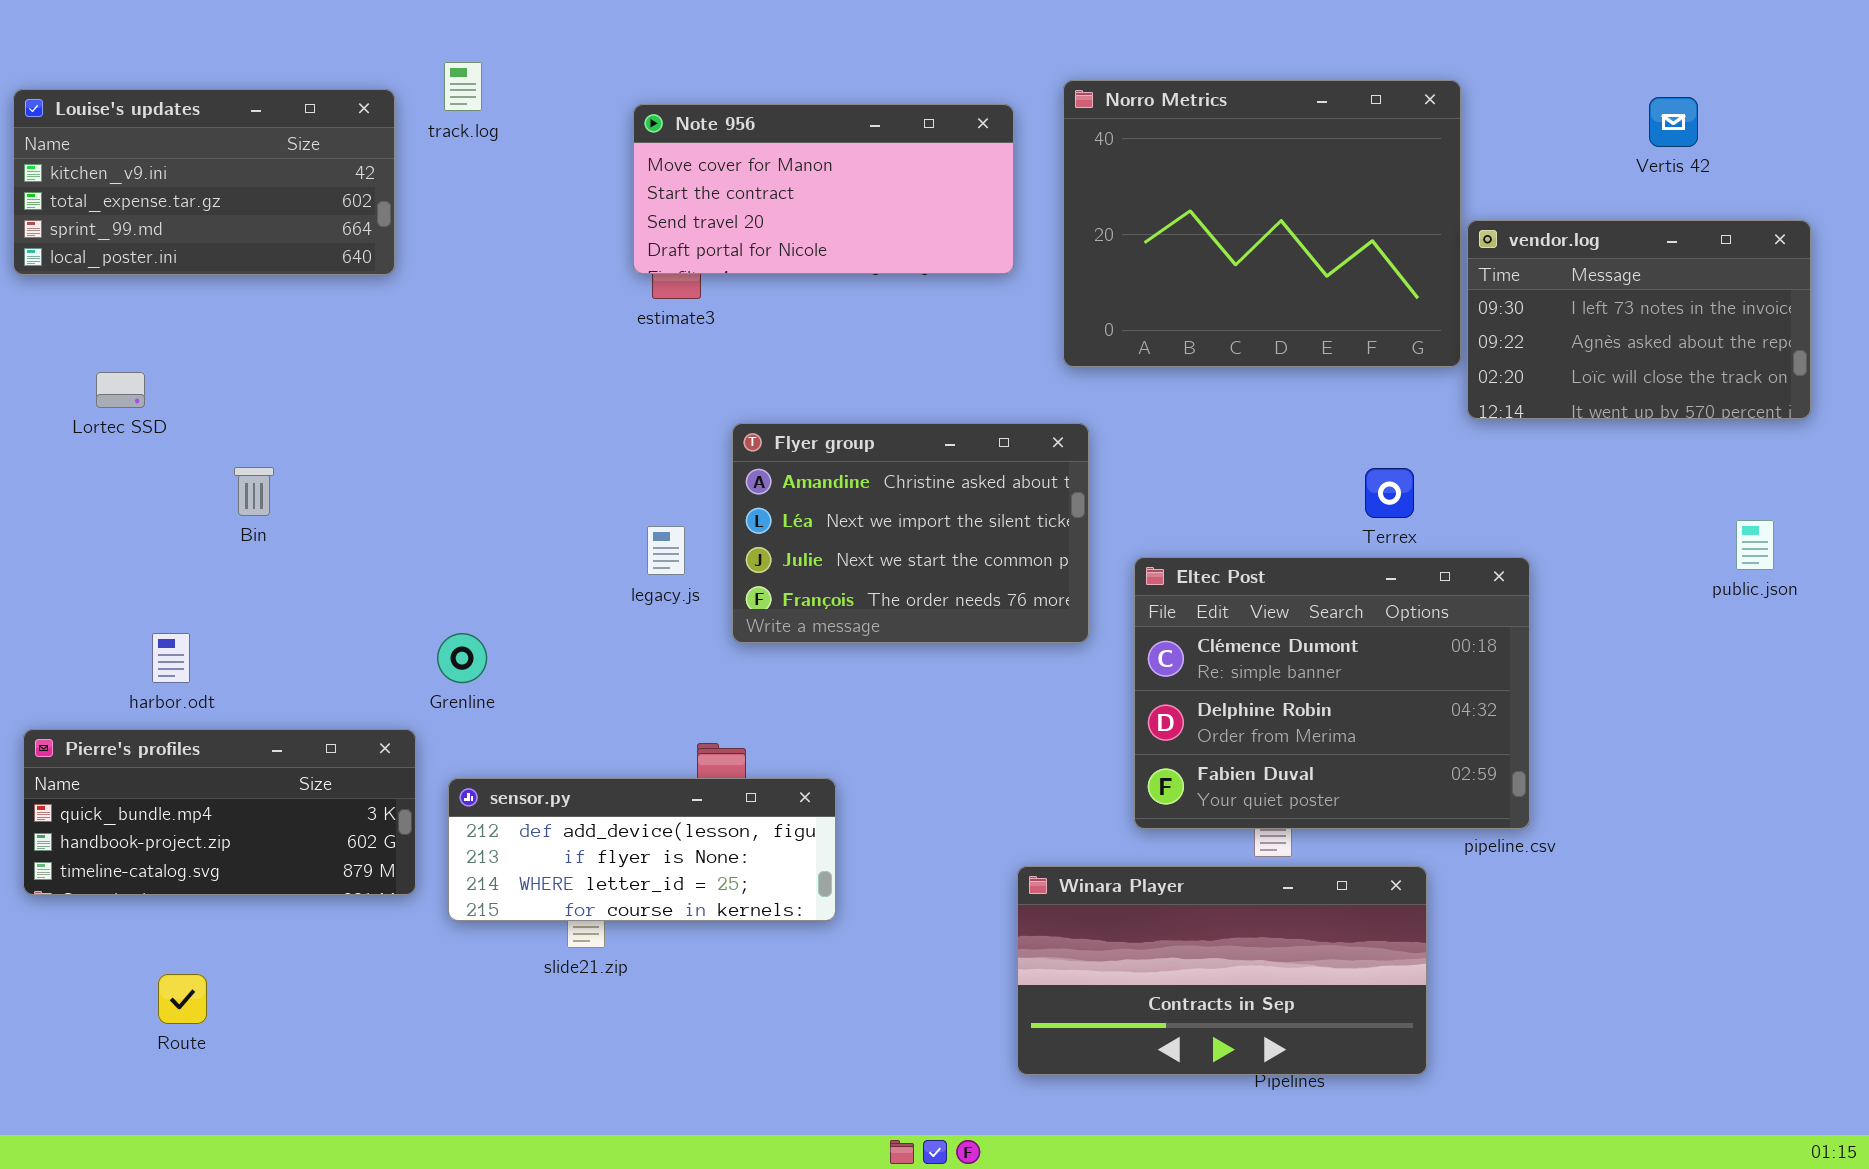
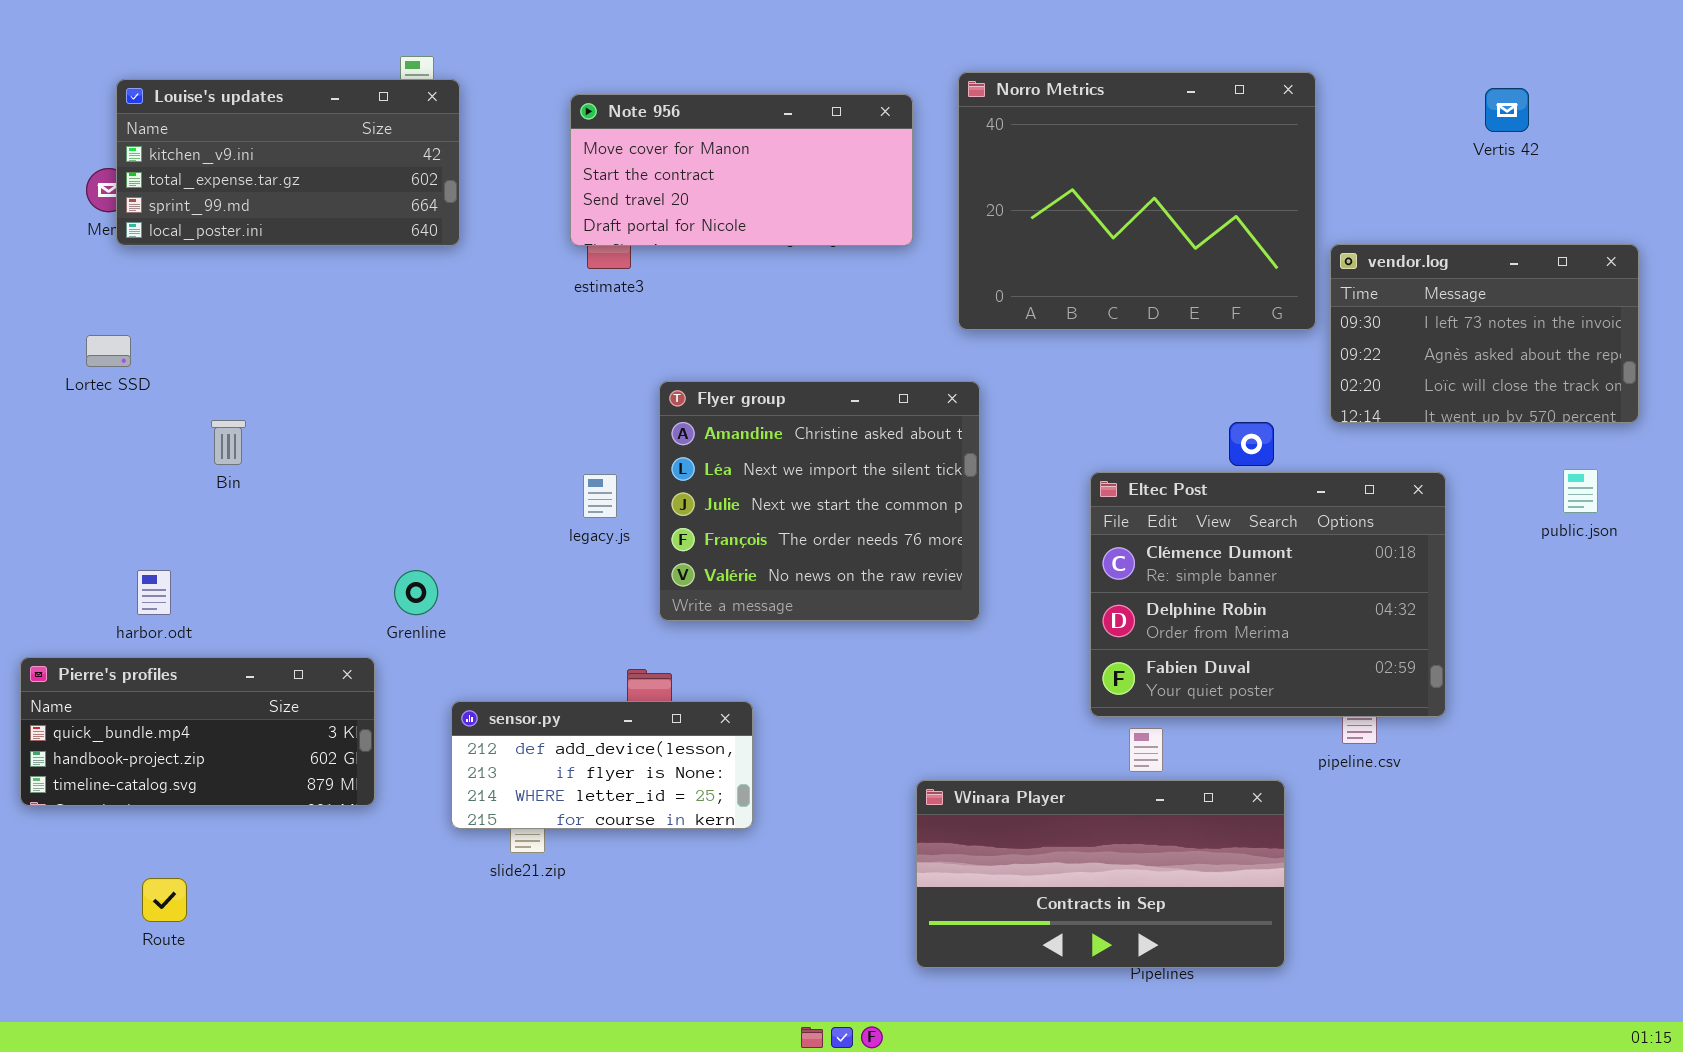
Louise's updates: [13,89,395,275] -> [116,79,460,246], moved
vendor.log: [1467,220,1811,419] -> [1330,244,1639,423], moved
Flyer group: [732,423,1089,643] -> [659,381,980,621], resized
Eltec Post: [1134,557,1530,829] -> [1090,472,1446,717], moved
sensor.py: [448,778,836,921] -> [451,701,753,829], resized

